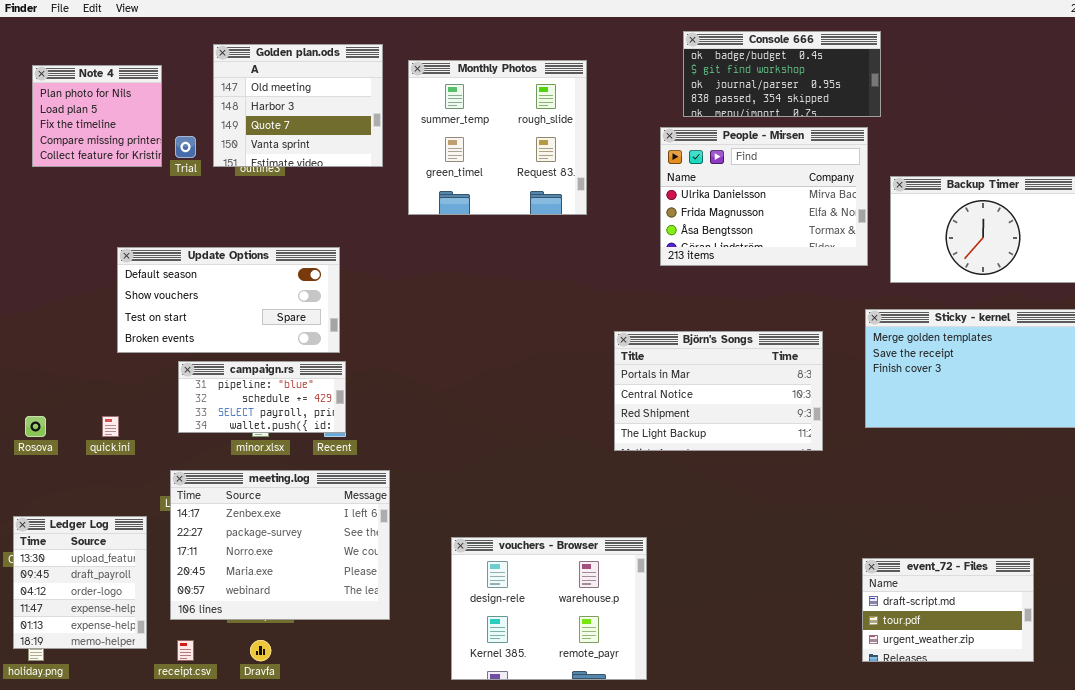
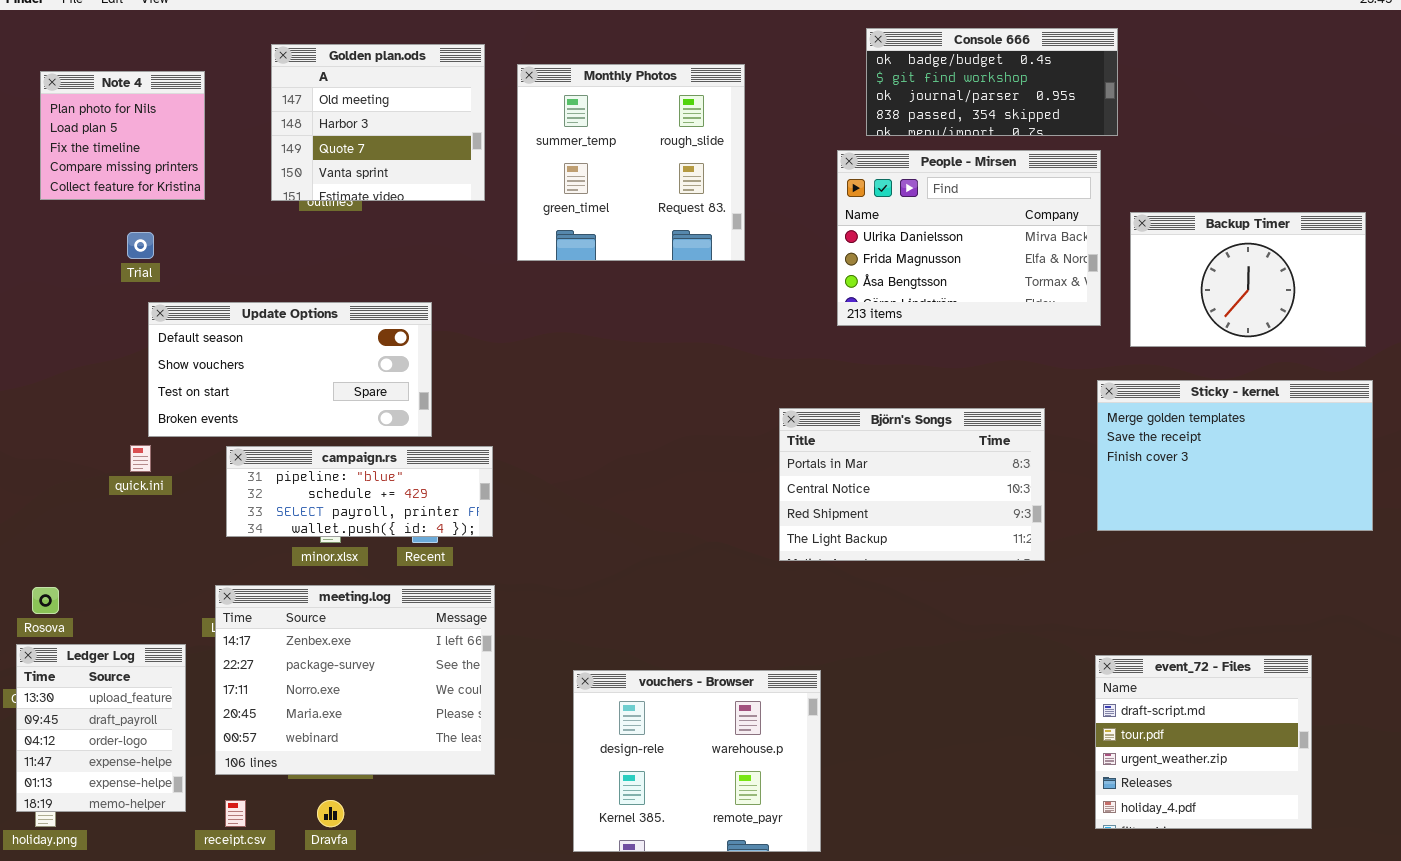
Trial: [175,136,196,158] -> [127,232,154,259], moved
campaign.rs: [178,361,346,433] -> [226,446,493,537], resized
Rosova: [25,416,46,437] -> [32,587,59,614], moved
quick.ini: [102,416,119,437] -> [130,445,151,472], moved
event_72 - Files: [862,558,1034,662] -> [1095,655,1312,829], resized

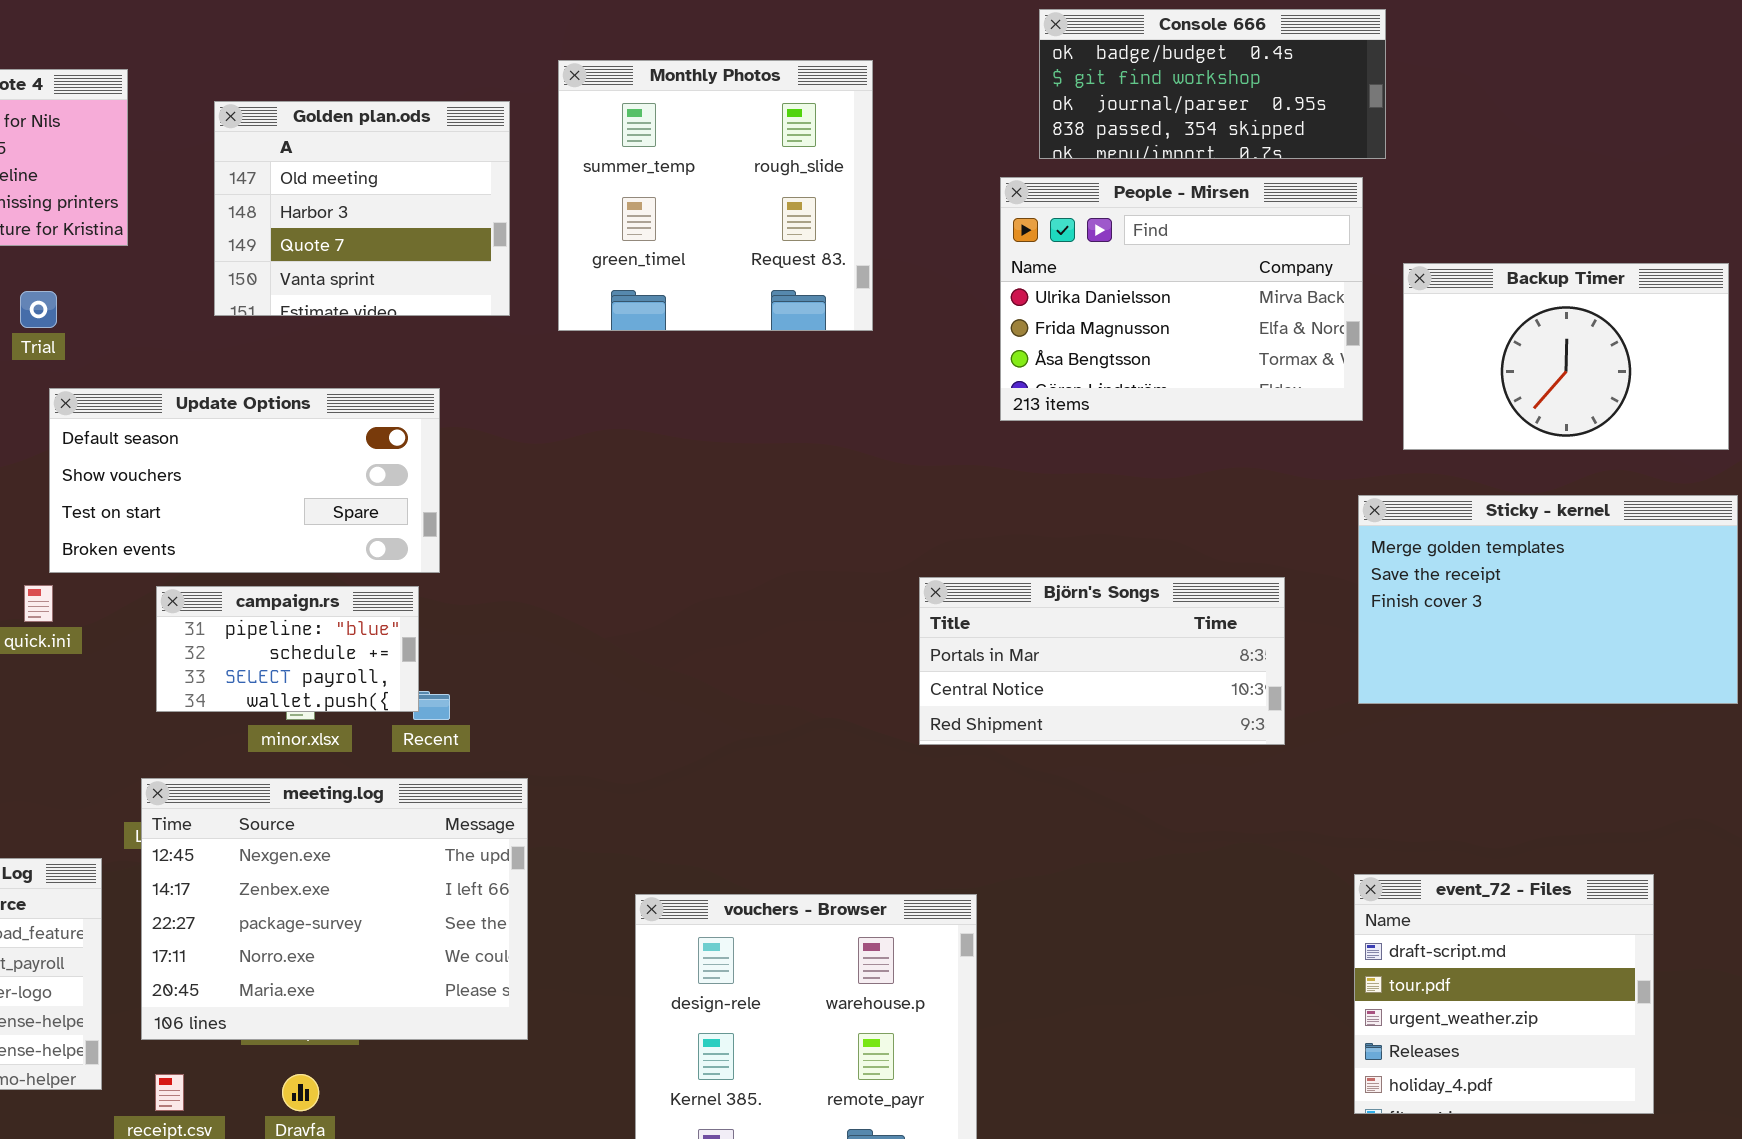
Golden plan.ods: [271,44,485,201] -> [214,101,510,316], moved
Björn's Songs: [779,408,1045,561] -> [919,577,1285,745], resized
campaign.rs: [226,446,493,537] -> [156,586,419,712], resized
meeting.log: [215,585,495,775] -> [141,778,528,1040], scrolled up 1 row

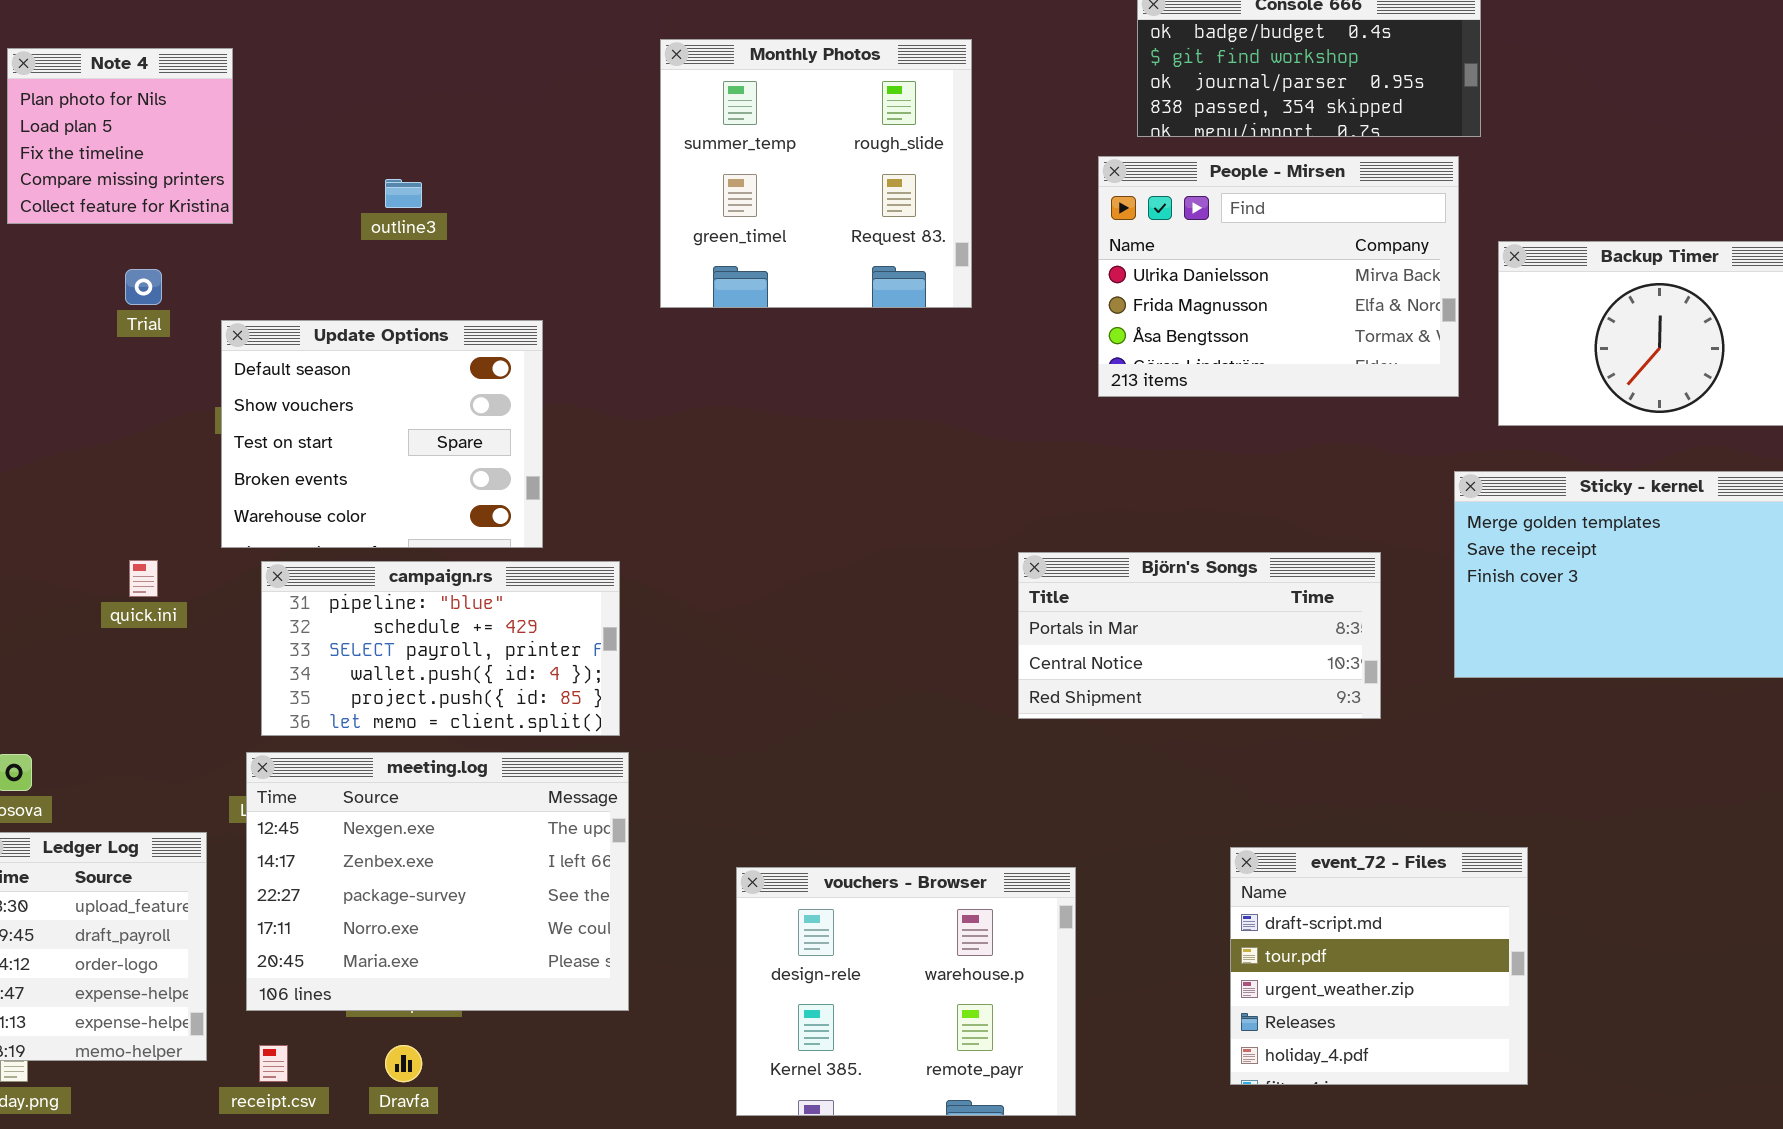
Golden plan.ods: [214,101,510,316] -> none, closed
Update Options: [49,388,440,573] -> [221,320,543,548], resized
campaign.rs: [156,586,419,712] -> [261,561,620,736], resized
event_72 - Files: [1354,874,1654,1114] -> [1230,847,1528,1085], moved

